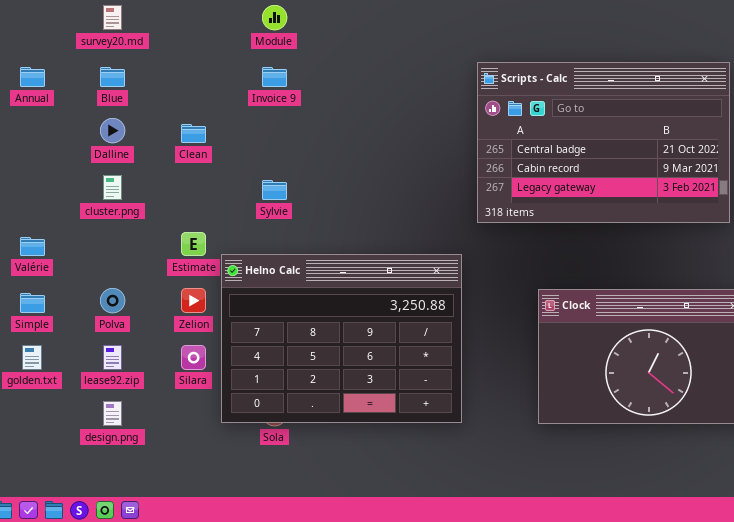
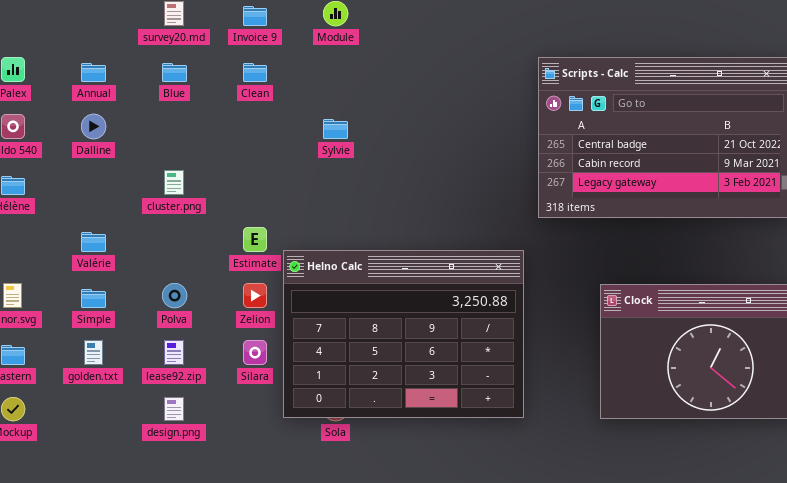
Invoice 9: [262,67,287,87] -> [243,6,267,26], moved
Dalline: [100,118,125,143] -> [81,114,106,139], moved
Clean: [181,124,206,143] -> [243,63,267,82], moved
Sylvie: [262,180,287,200] -> [323,119,348,139], moved

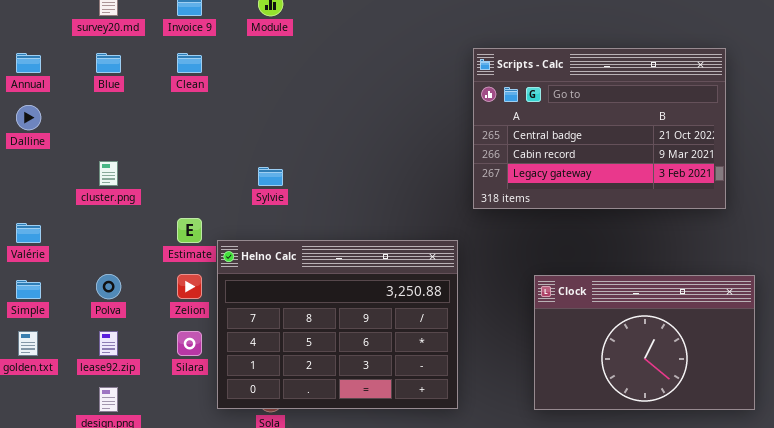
Sylvie: [323,119,348,139] -> [258,167,283,186], moved

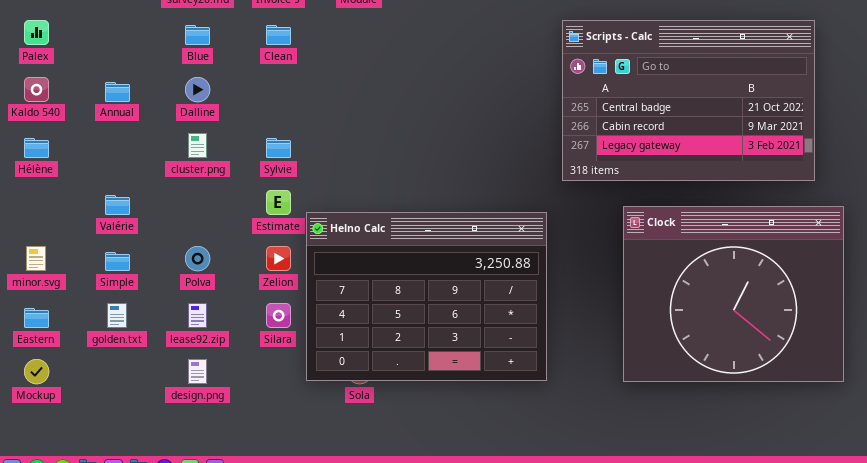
Annual: [16,53,41,73] -> [105,82,130,102], moved
Dalline: [16,105,41,130] -> [185,77,210,102], moved
Sylvie: [258,167,283,186] -> [266,138,291,158], moved
Clock: [534,275,755,410] -> [623,206,844,382], resized

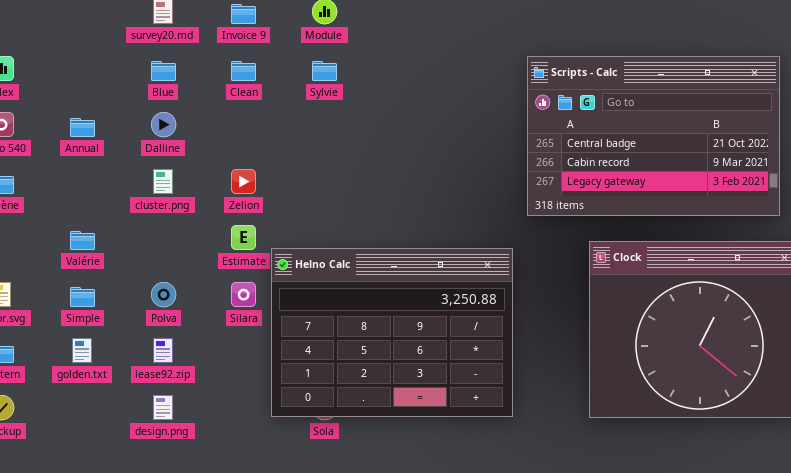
Sylvie: [266,138,291,158] -> [312,61,337,81], moved
Zelion: [266,246,291,271] -> [231,169,256,194], moved
Silara: [266,303,291,328] -> [231,282,256,307], moved

